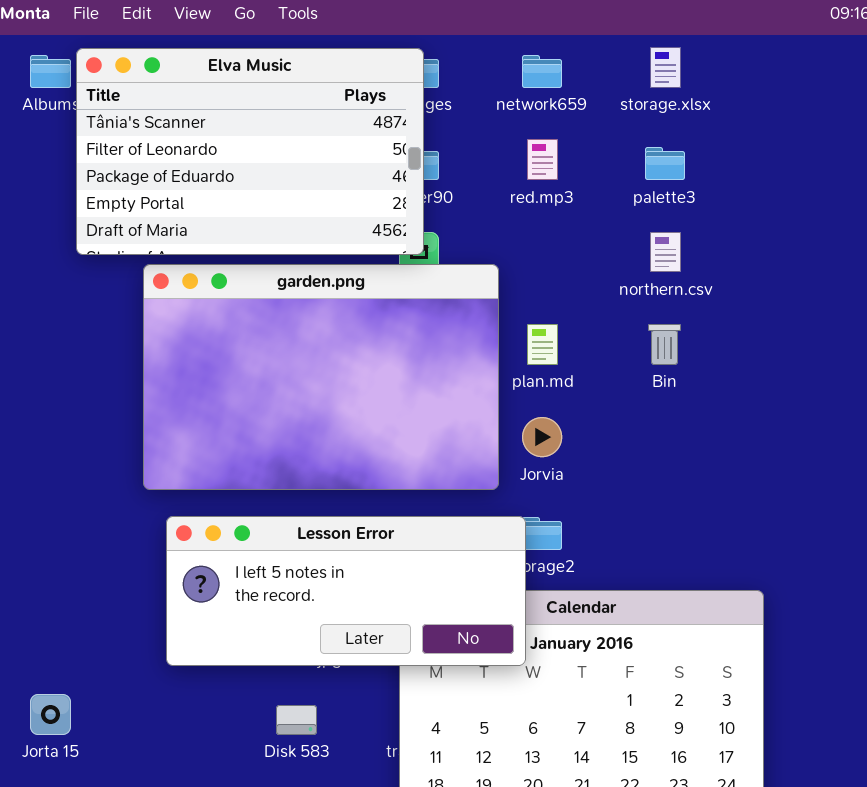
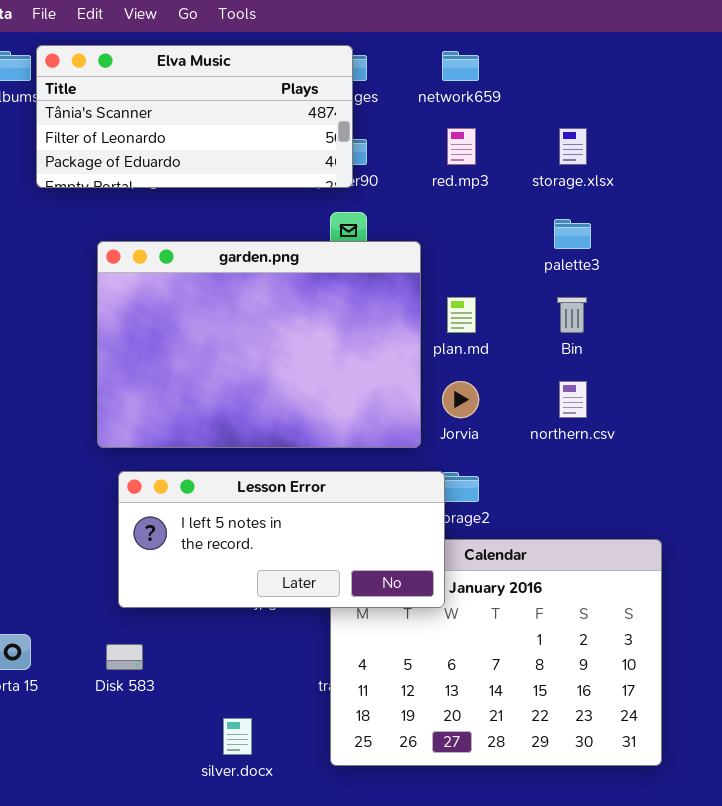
storage.xlsx: [650,47,681,88] -> [559,128,587,165], moved
Elva Music: [76,48,424,255] -> [36,45,353,188], resized
palette3: [645,147,685,180] -> [554,219,591,249], moved
northern.csv: [650,232,681,272] -> [559,381,587,418], moved
Disk 583: [276,705,317,735] -> [106,644,143,670], moved

